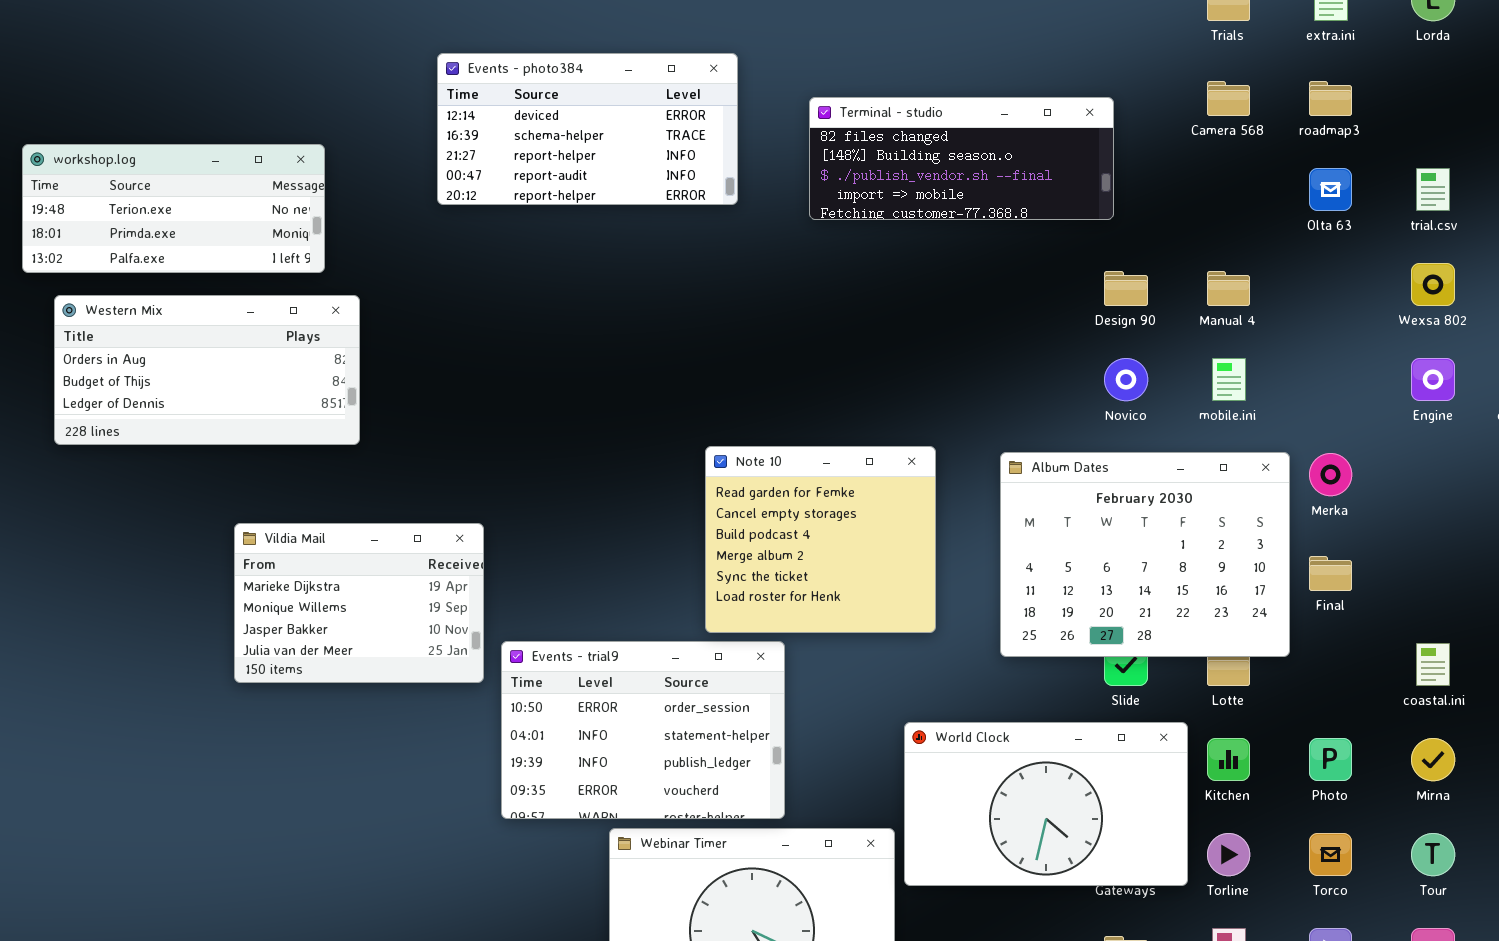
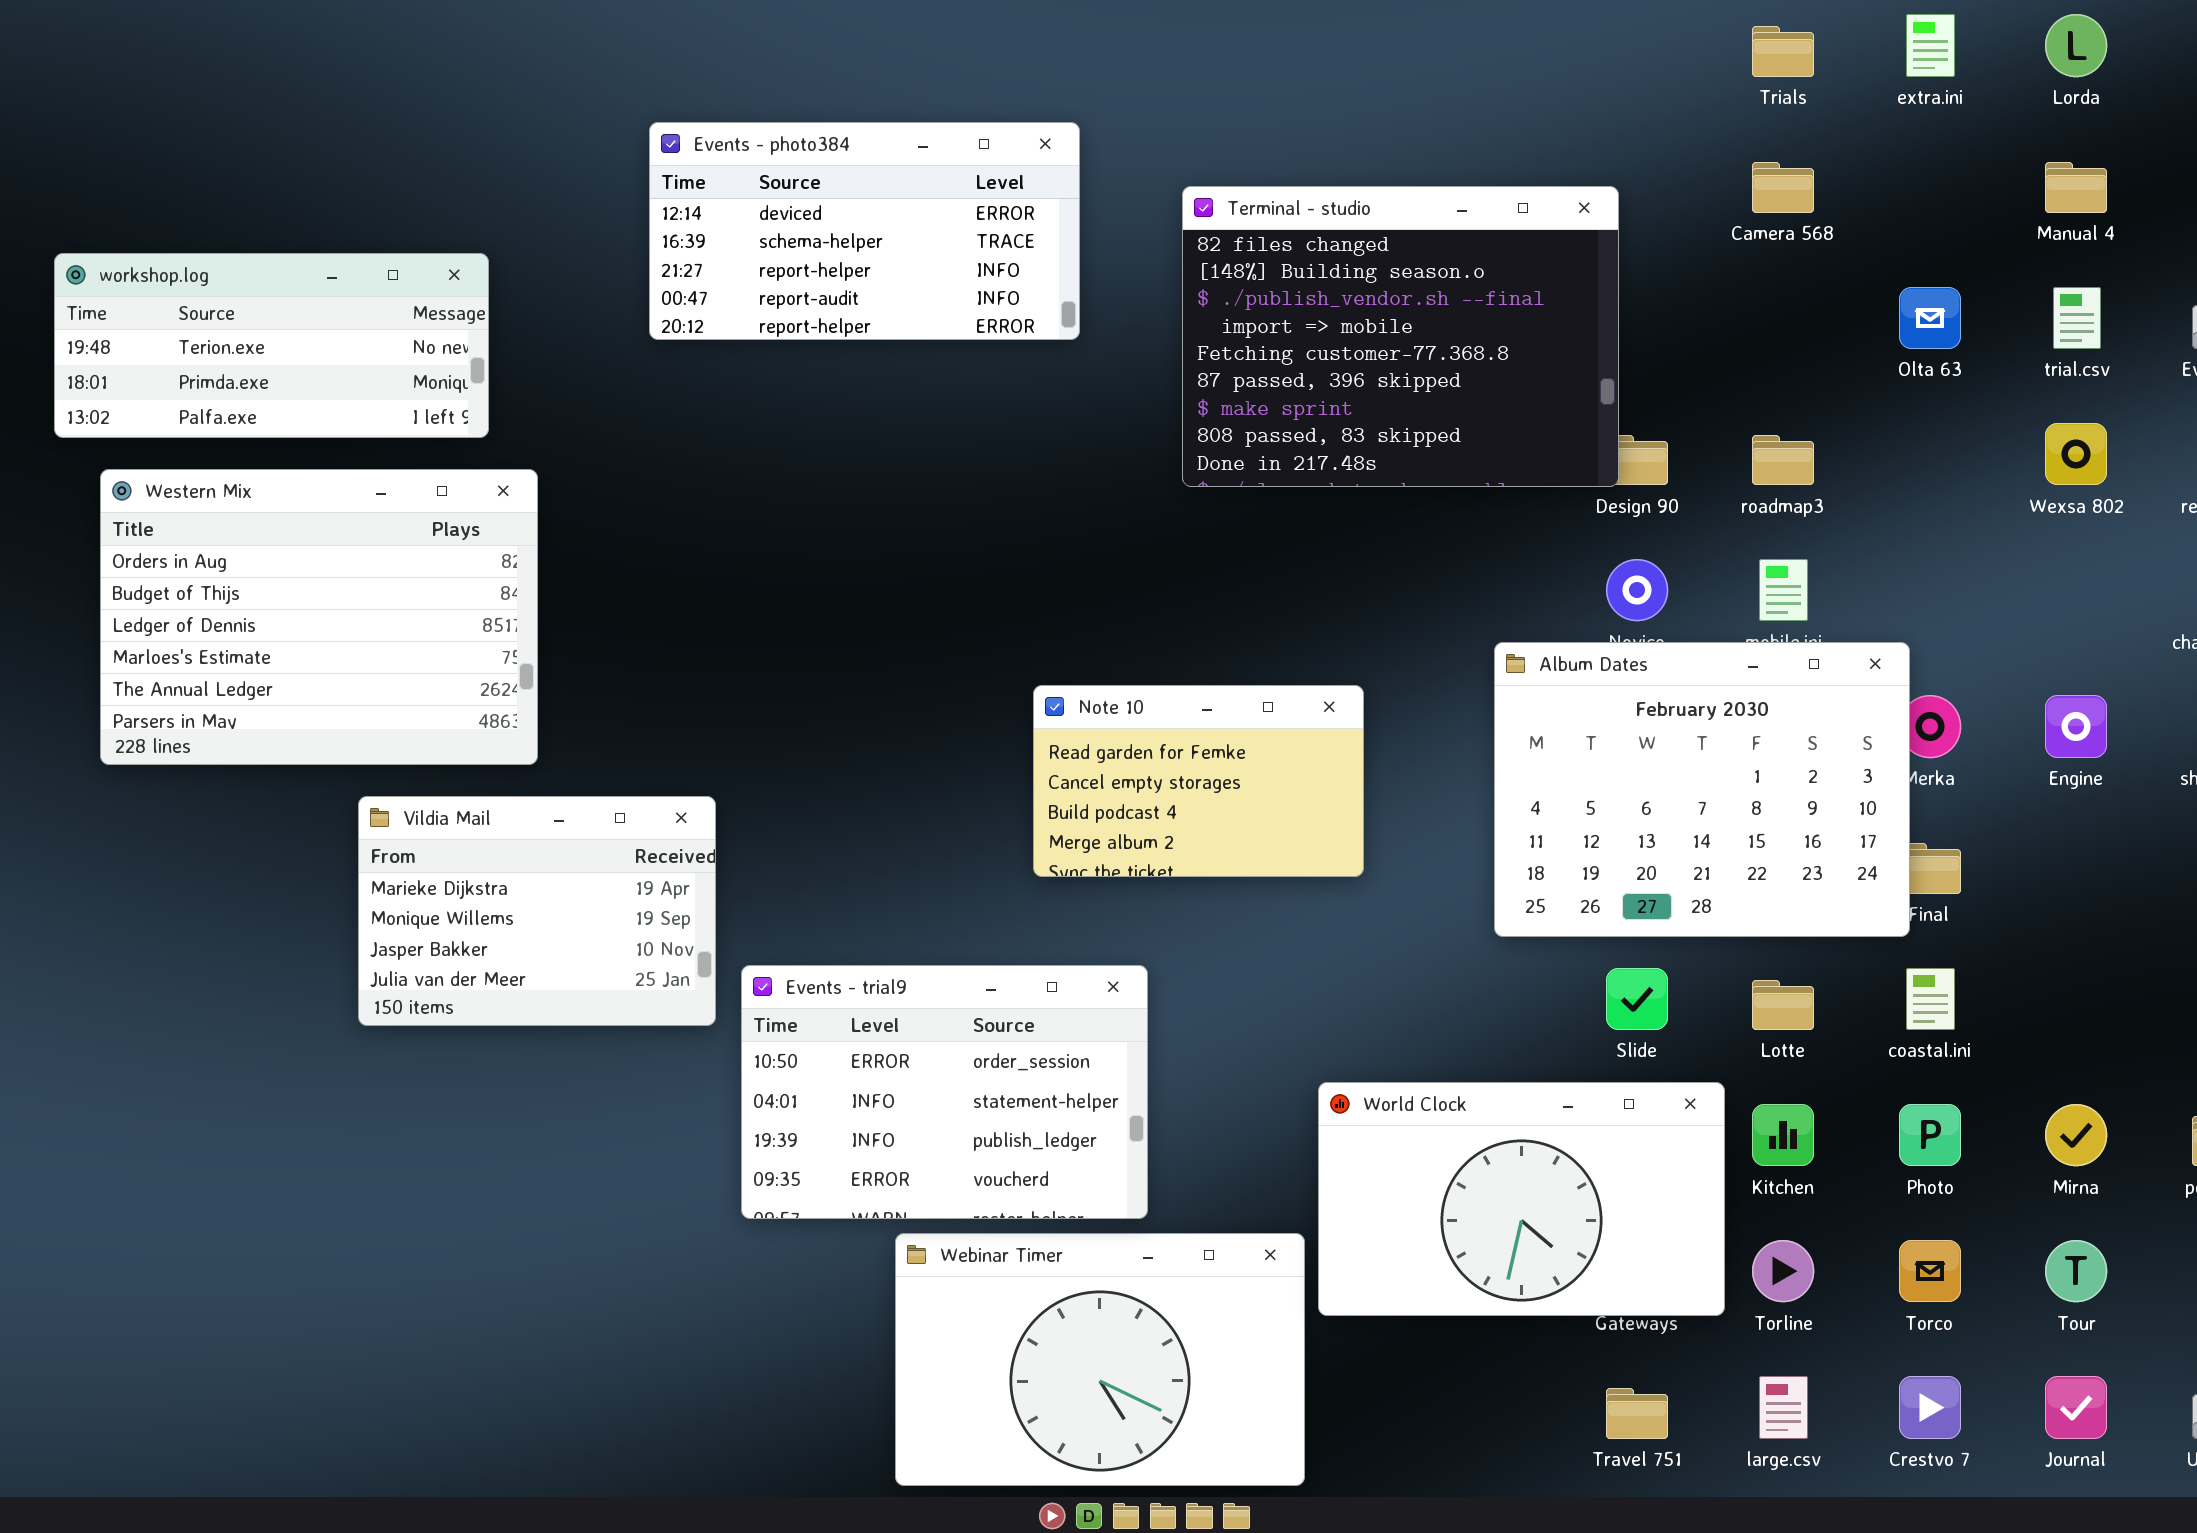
roadmap3: [1309,81,1352,116] -> [1752,435,1814,485], moved
Terminal - studio: [809,97,1114,220] -> [1182,186,1619,487], resized
Manual 4: [1207,271,1250,306] -> [2045,162,2107,213], moved
Western Mix: [54,295,360,445] -> [100,469,538,765], resized
Engine: [1411,358,1455,401] -> [2045,695,2107,758], moved
Note 10: [705,446,936,633] -> [1033,685,1364,877], resized
Album Dates: [1000,452,1290,657] -> [1494,642,1910,937], moved
coastal.ini: [1416,643,1450,686] -> [1906,968,1955,1030], moved

